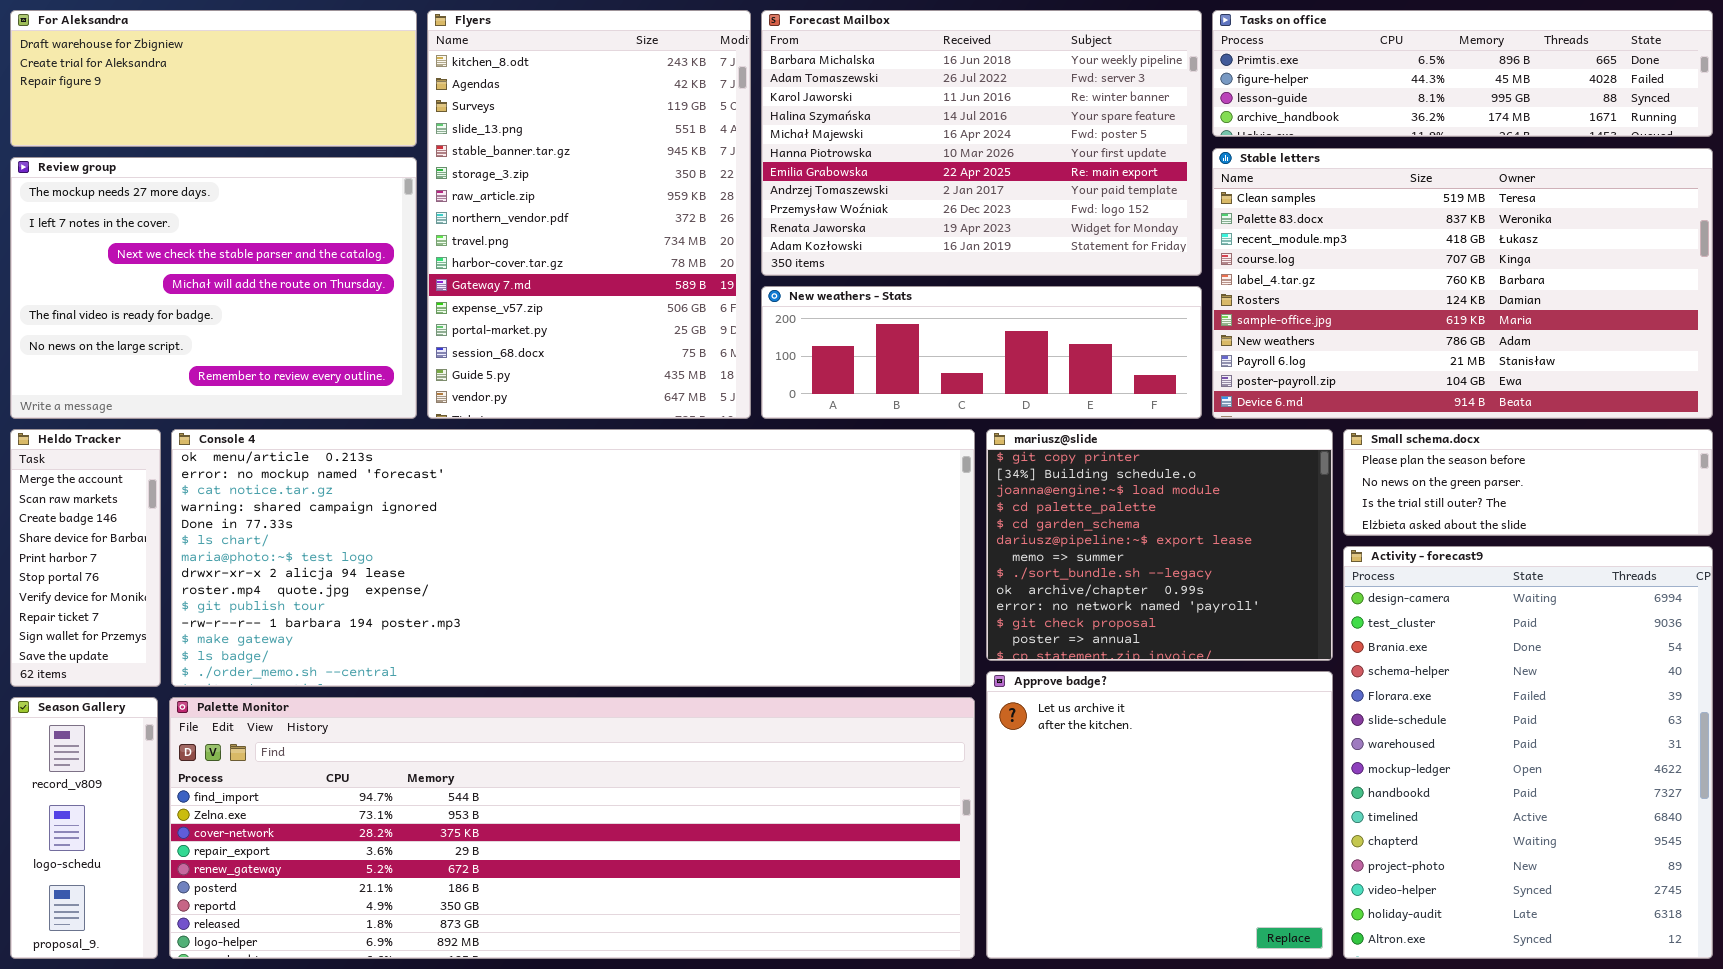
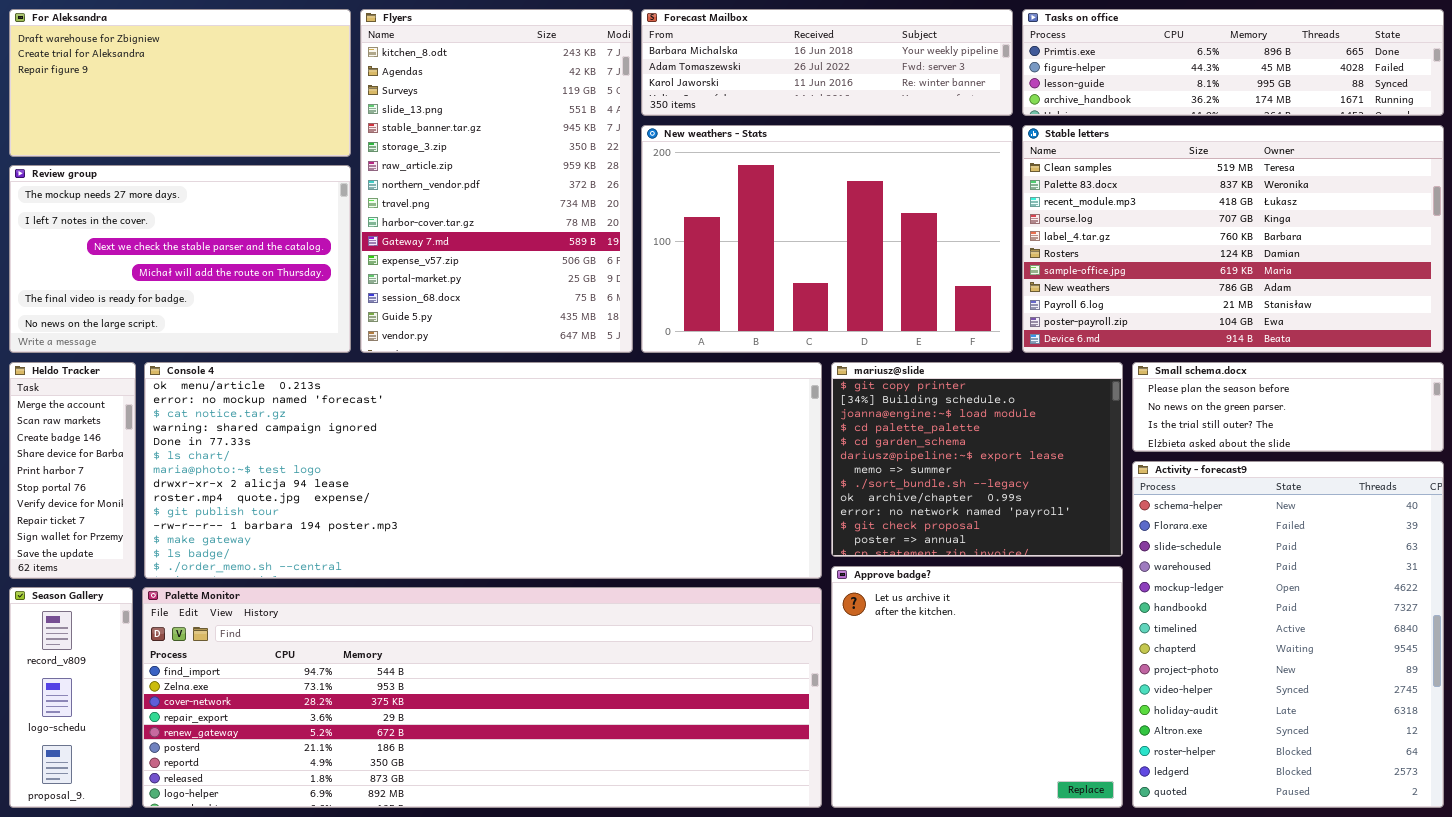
For Aleksandra: [10,10,417,147] -> [9,9,351,157], resized
Forecast Mailbox: [761,10,1202,276] -> [641,9,1013,116], resized
Review group: [10,157,417,419] -> [9,165,351,353], resized
New weathers - Stats: [761,286,1202,419] -> [641,125,1013,353], resized
Activity - forecast9: [1343,546,1713,959] -> [1132,461,1444,808], scrolled down 3 rows

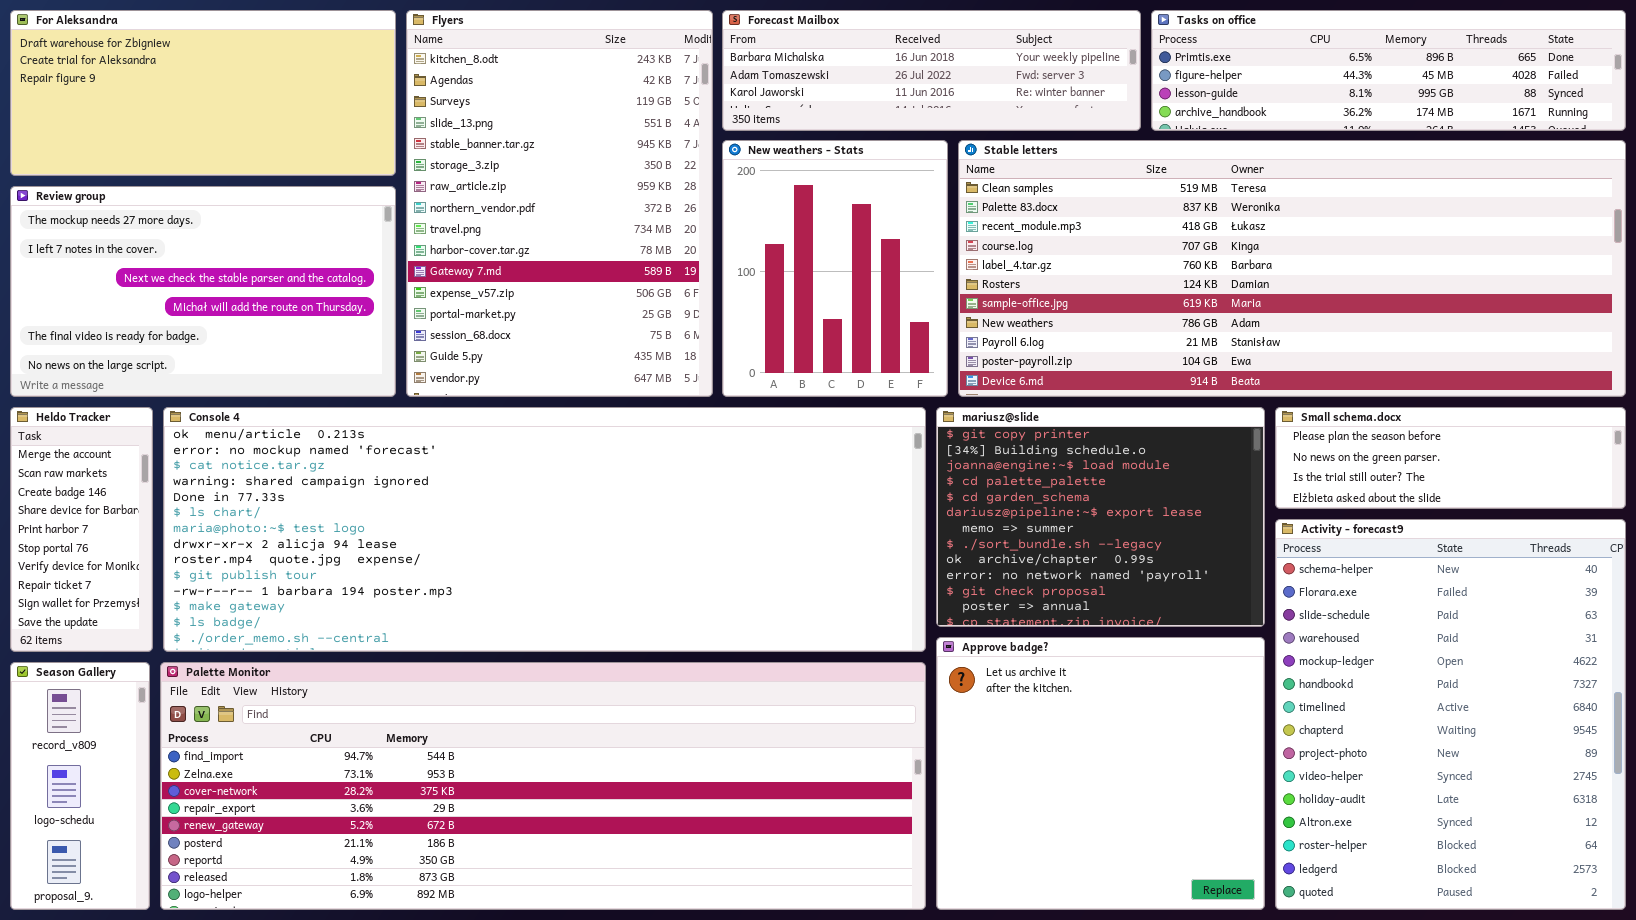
New weathers - Stats: [641,125,1013,353] -> [722,140,948,397], resized
Stable letters: [1022,125,1444,353] -> [958,140,1626,397], resized

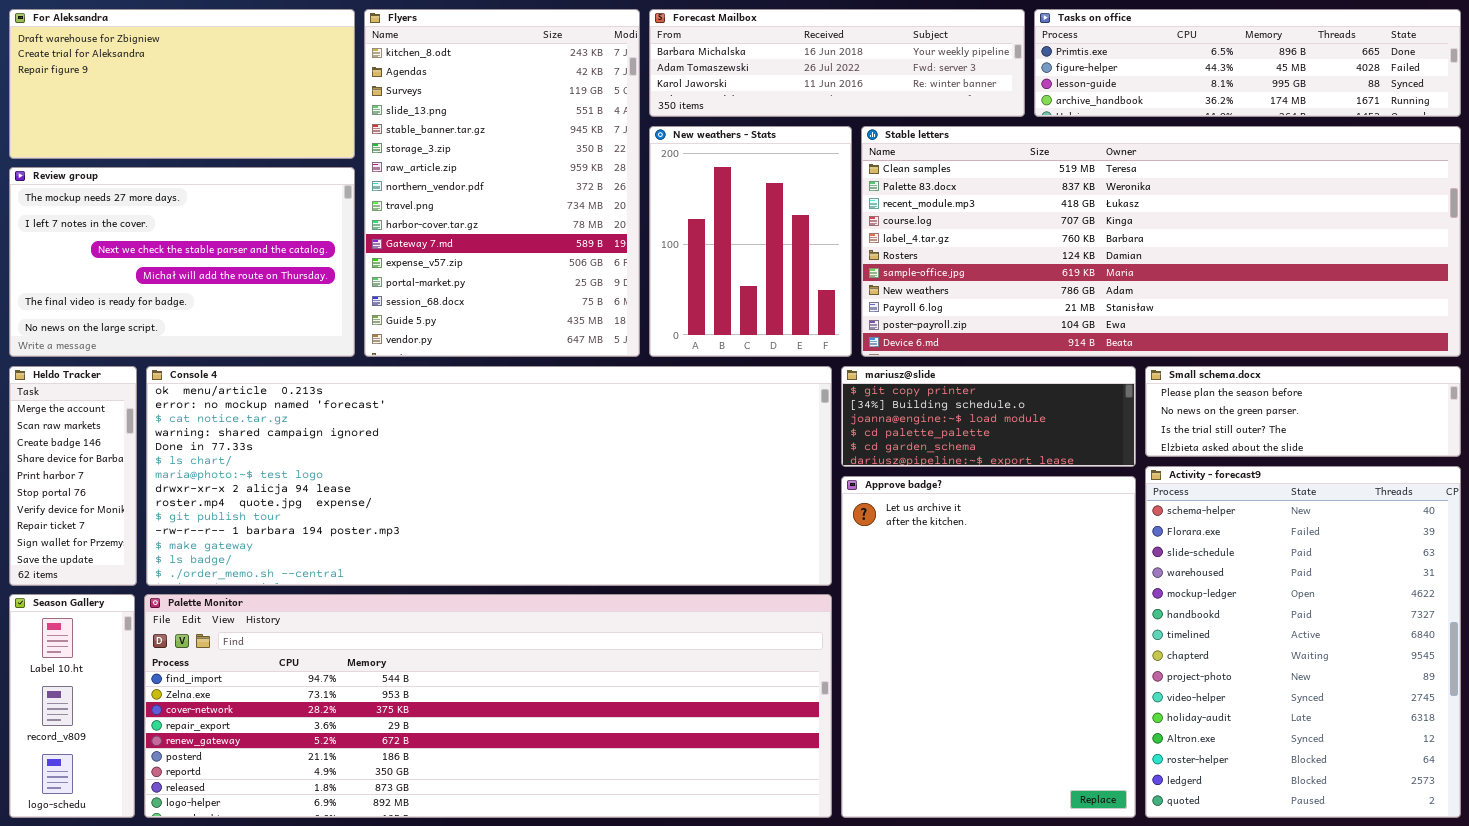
mariusz@slide: [936,407,1265,627] -> [841,366,1136,467], resized
Approve badge?: [936,637,1265,910] -> [841,476,1136,818], resized
Season Gallery: [10,662,150,910] -> [9,594,135,818], scrolled up 1 row

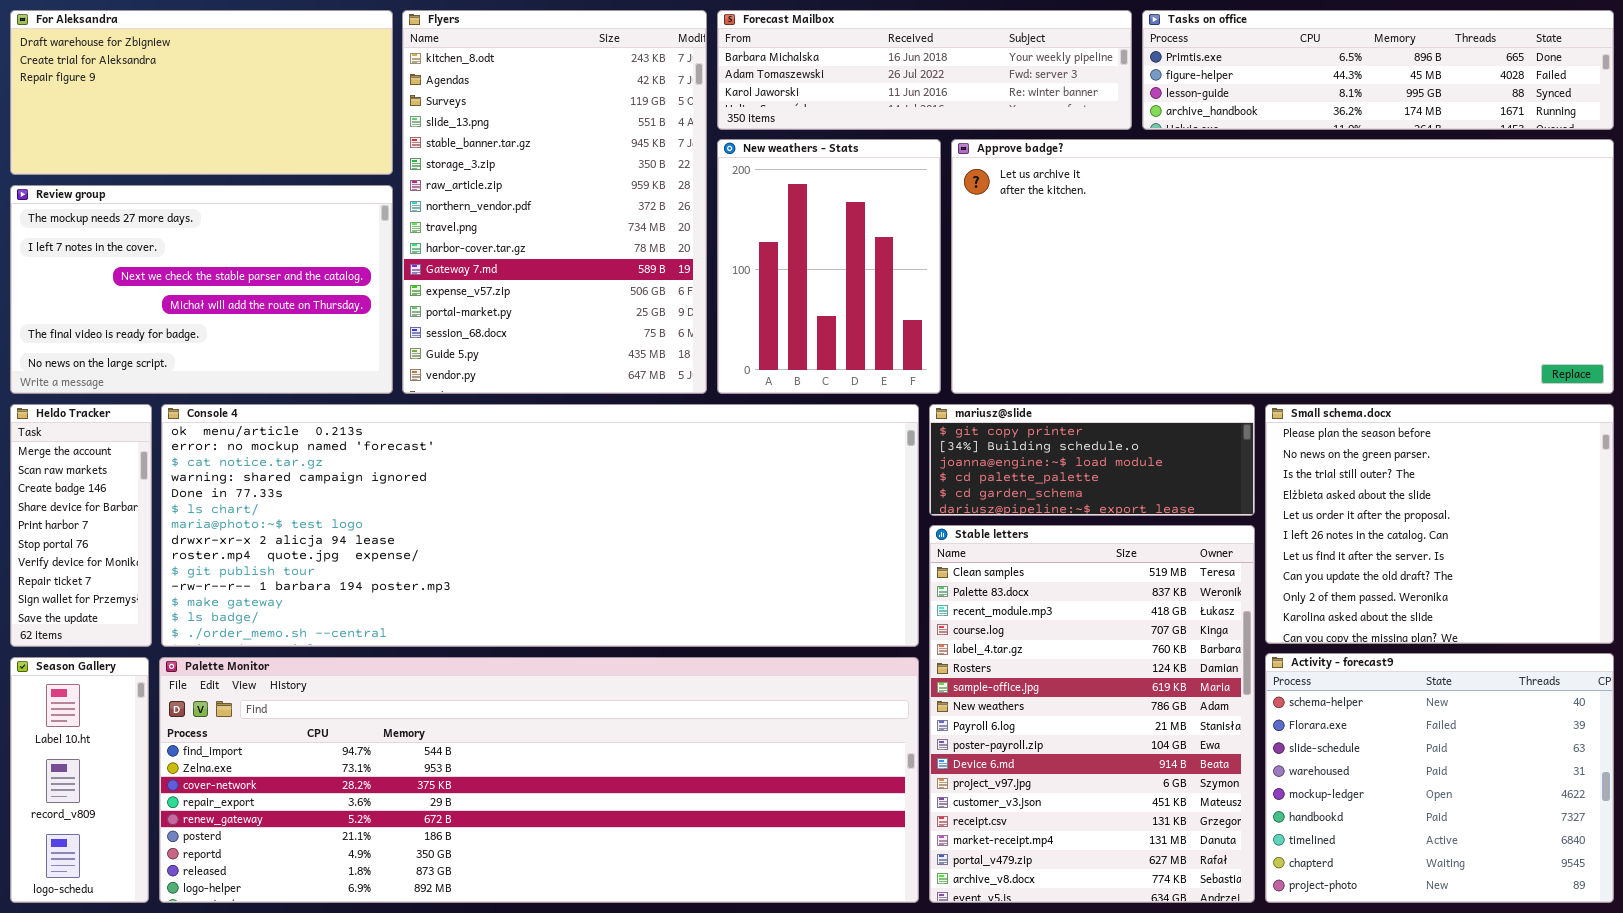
Stable letters: [861,126,1461,357] -> [929,525,1255,903], moved, resized
Small schema.docx: [1145,366,1461,457] -> [1265,404,1614,644], resized
Activity - forecast9: [1145,466,1461,818] -> [1265,653,1614,903], resized
Approve badge?: [841,476,1136,818] -> [951,139,1614,394], moved, resized

